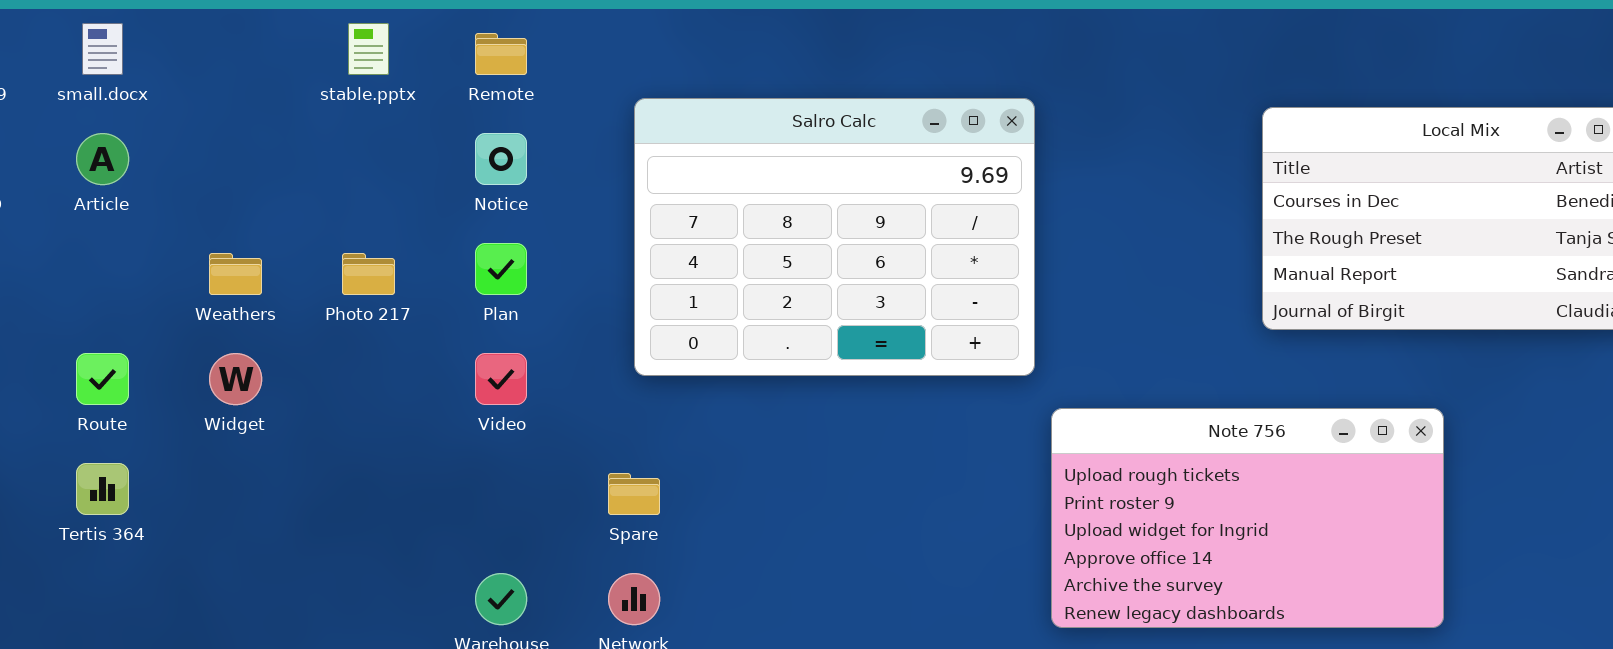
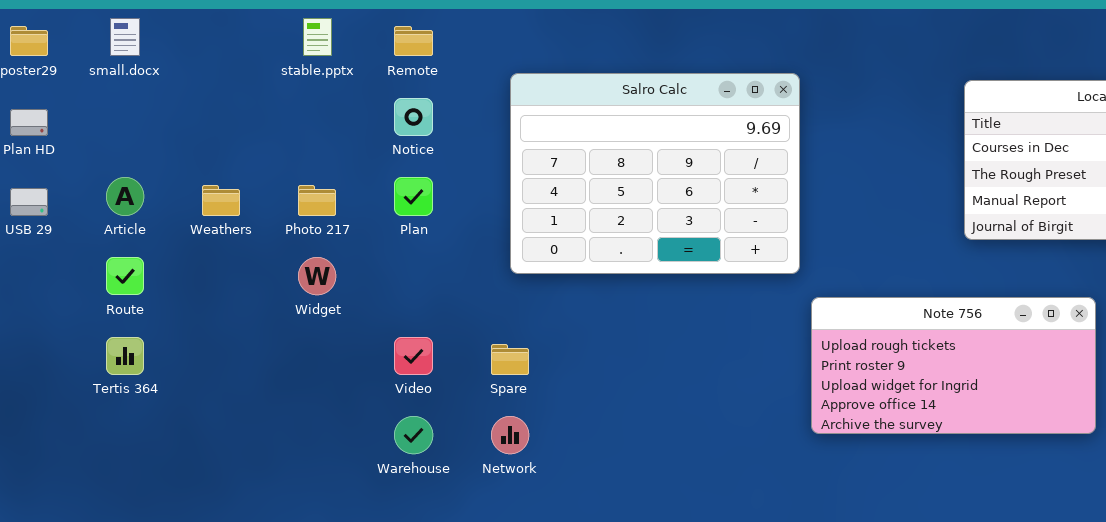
Article: [76,133,129,185] -> [106,177,144,216], moved
Widget: [209,353,262,405] -> [298,257,336,295], moved
Video: [475,353,527,405] -> [394,337,433,375], moved
Note 756: [1051,408,1444,628] -> [811,297,1096,434], resized

